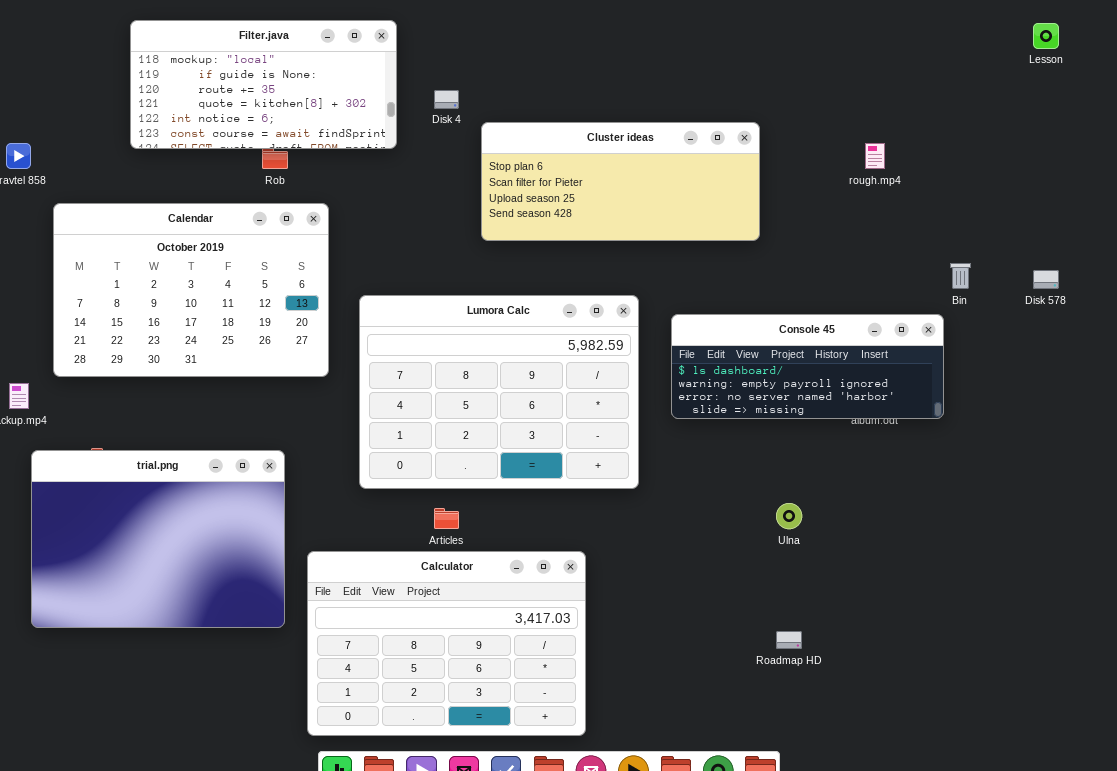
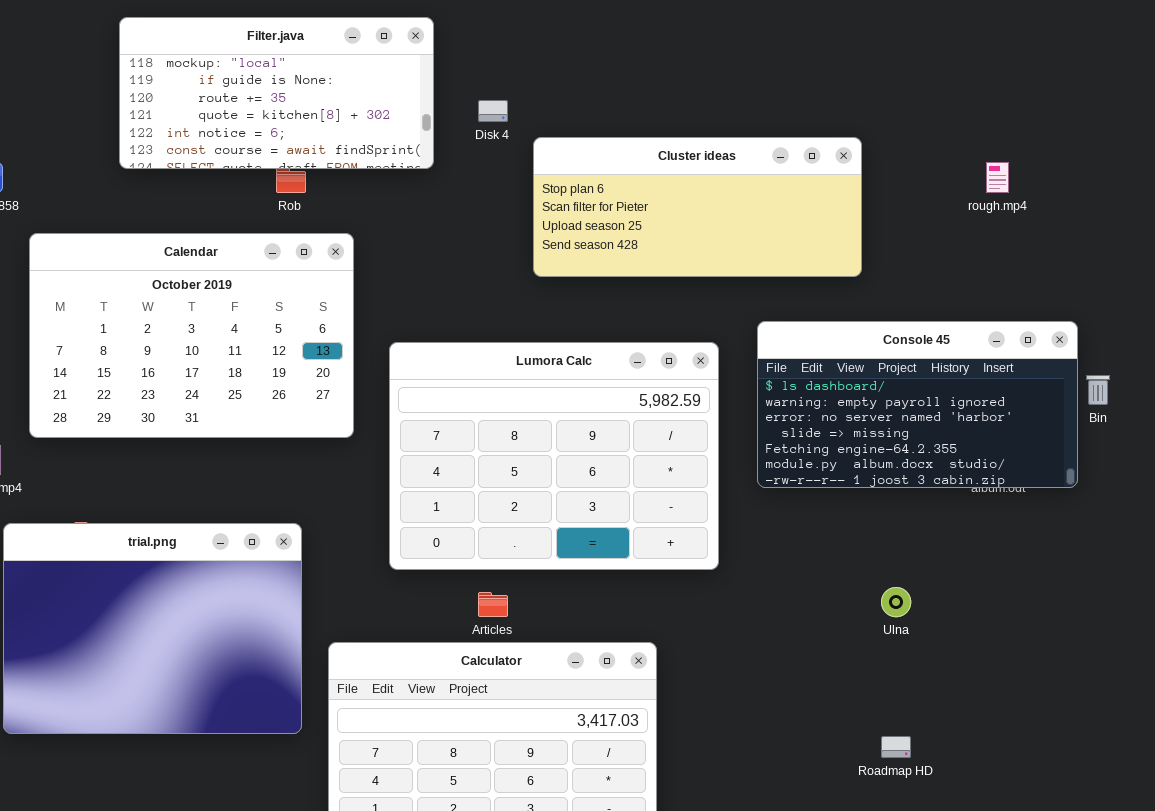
Bin: [950,263,971,289] -> [1086,375,1110,405], moved
Console 45: [671,314,944,419] -> [757,321,1078,488], resized

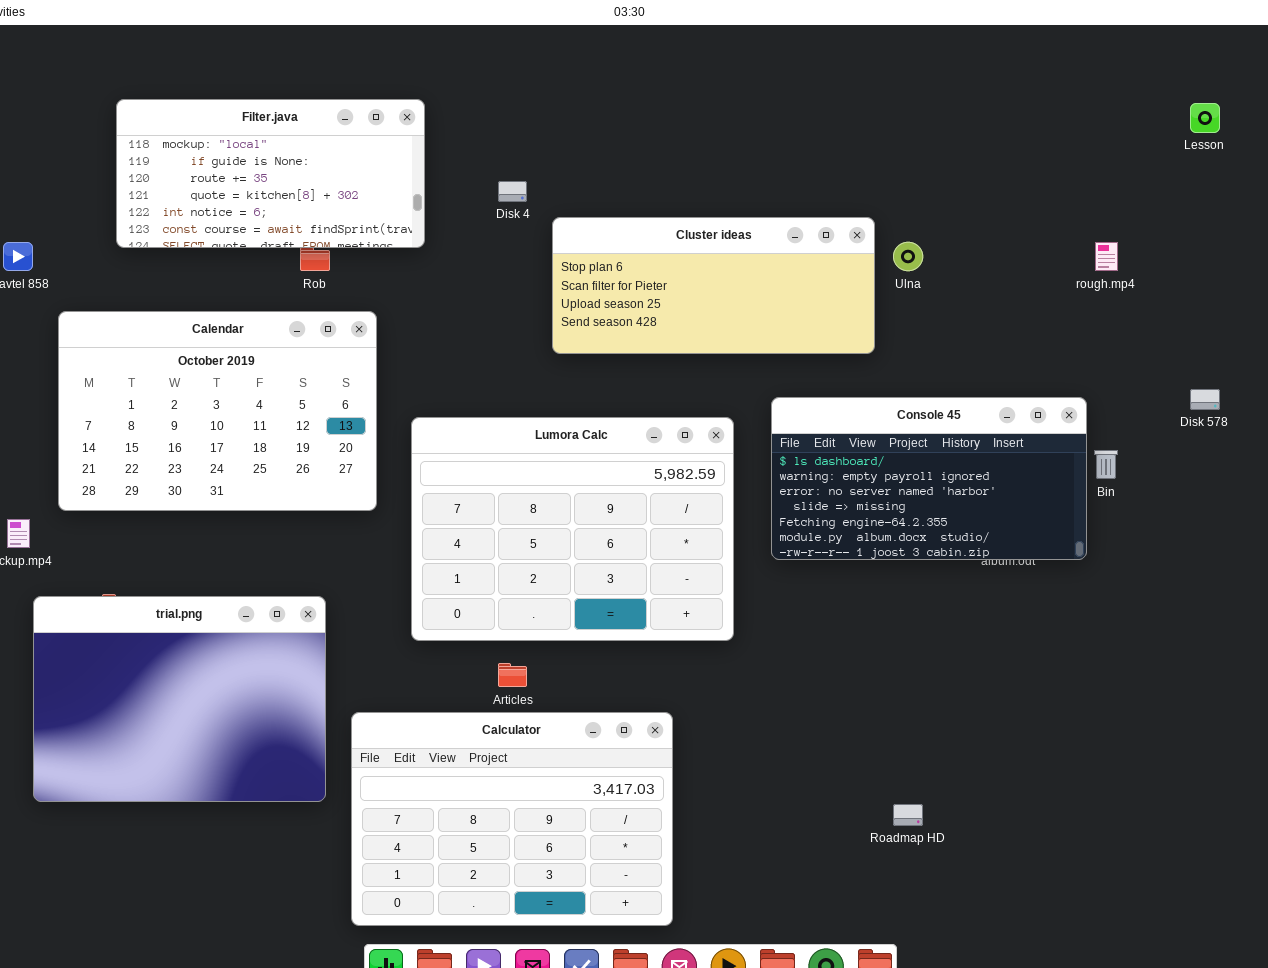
Filter.java: [119,17,434,169] -> [116,99,425,248], moved
rough.mp4: [986,162,1009,193] -> [1095,242,1118,271], moved
Ulna: [881,587,911,617] -> [893,242,923,271], moved

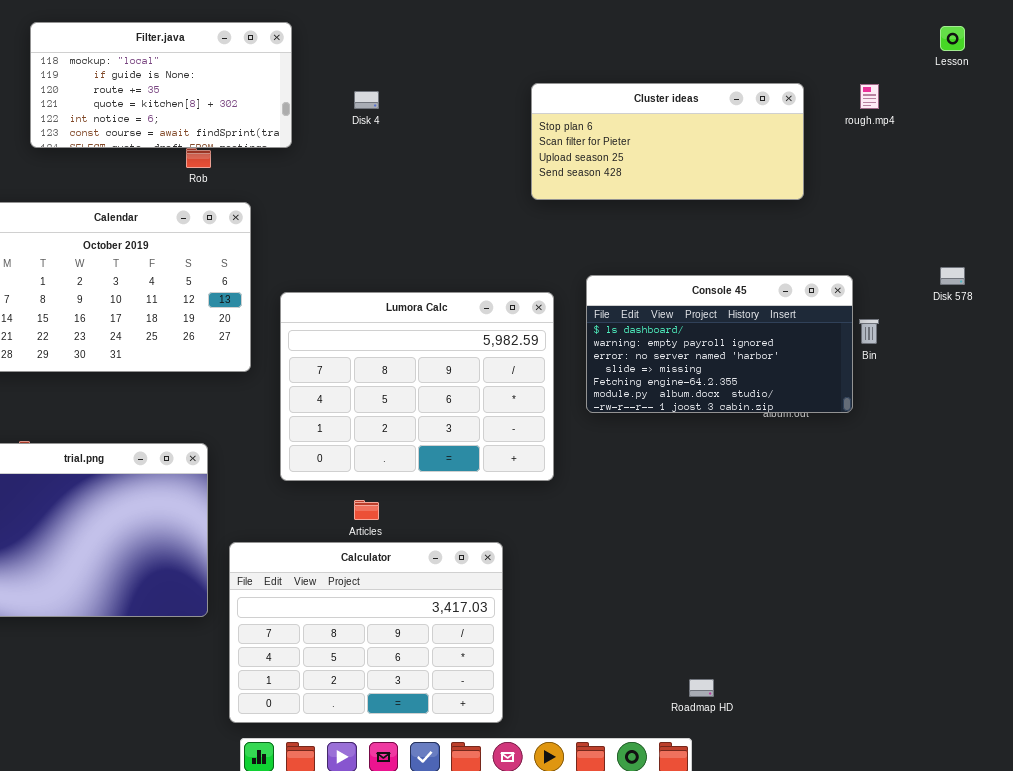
Cluster ideas: [552,217,875,354] -> [531,83,804,200], moved
rough.mp4: [1095,242,1118,271] -> [860,84,879,109], moved
Roadmap HD: [893,804,923,826] -> [689,679,714,697], moved

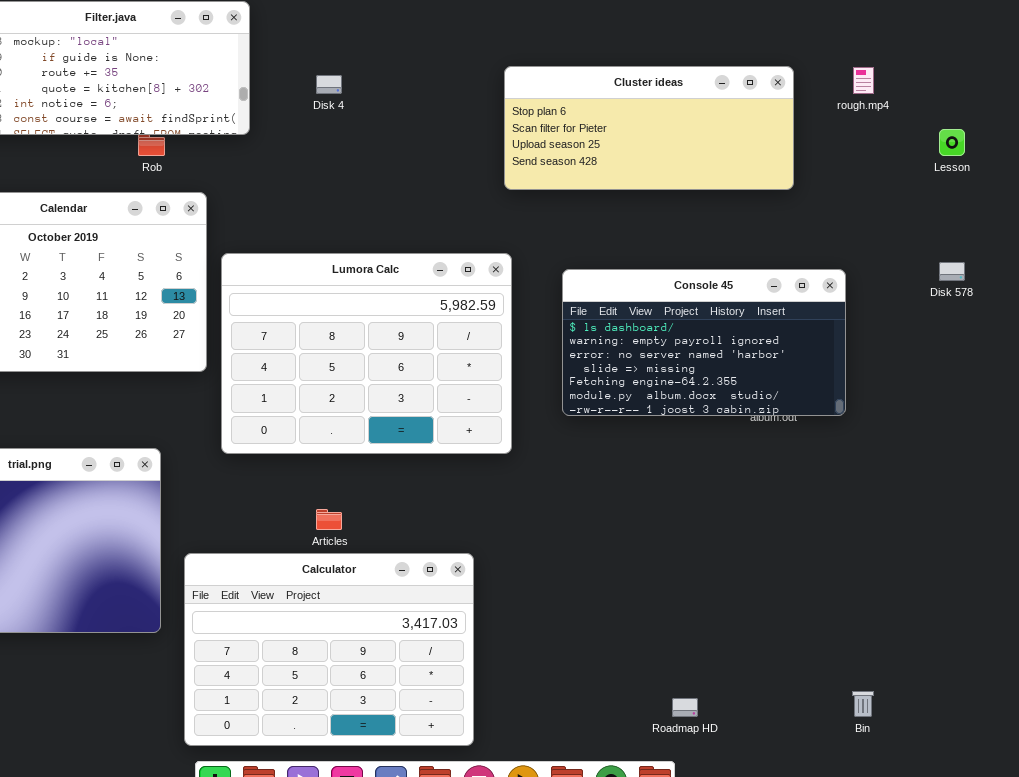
Lesson: [940,26,965,51] -> [939,129,965,156], moved
Lumora Calc: [280,292,554,481] -> [221,253,512,454], moved
Bin: [859,319,879,344] -> [852,691,874,717], moved

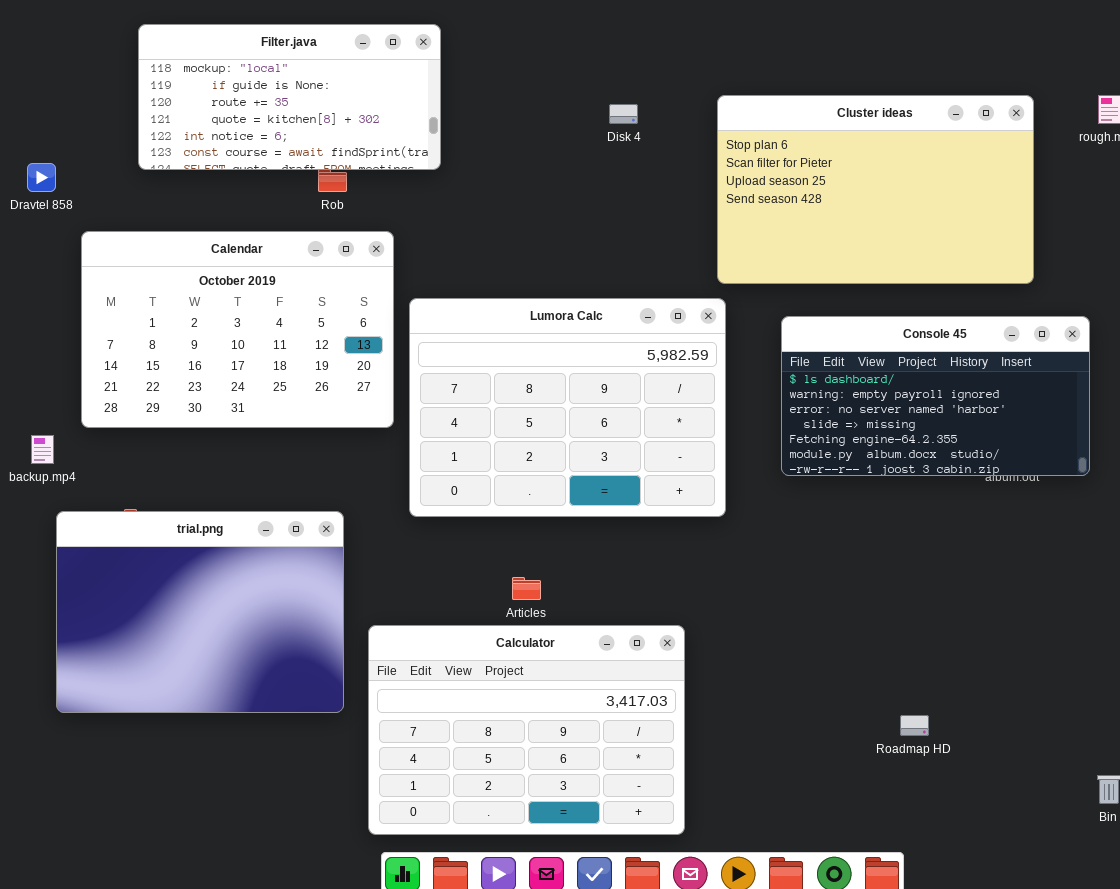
Cluster ideas: [504,66,794,190] -> [717,95,1034,284], resized
Disk 4: [316,75,342,94] -> [609,104,638,124], moved
Roadmap HD: [672,698,698,717] -> [900,715,929,736], moved

